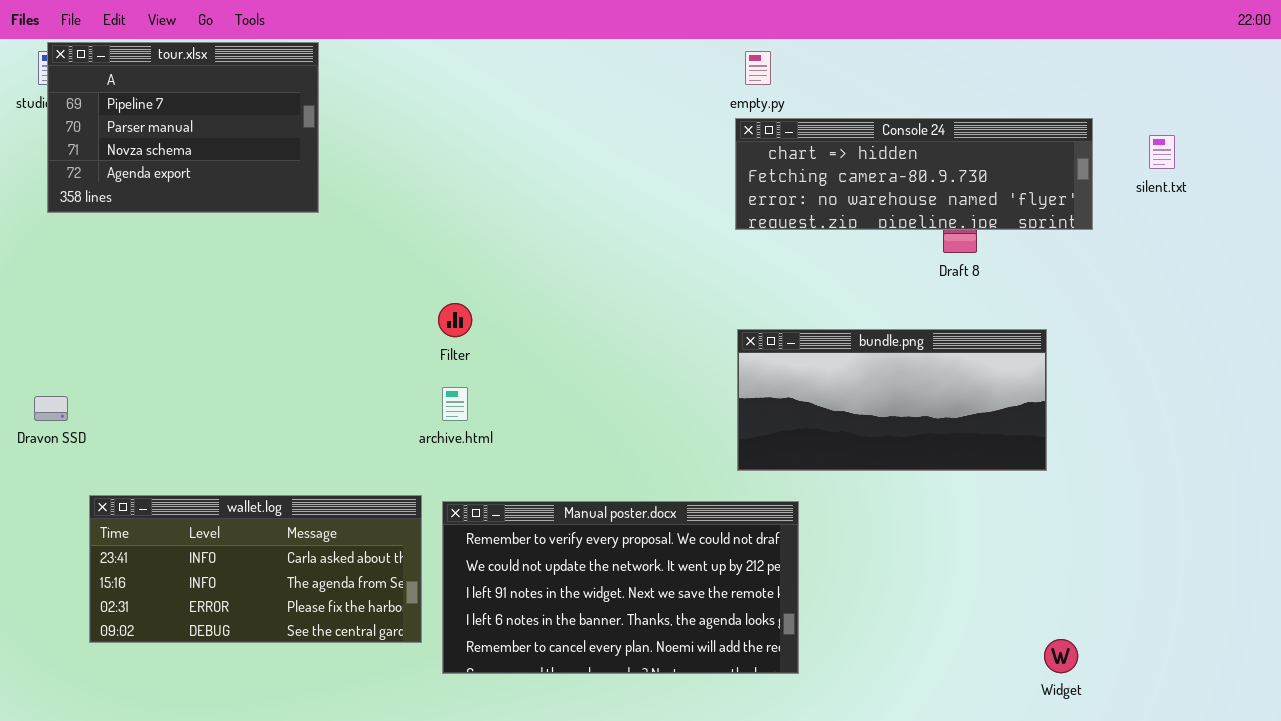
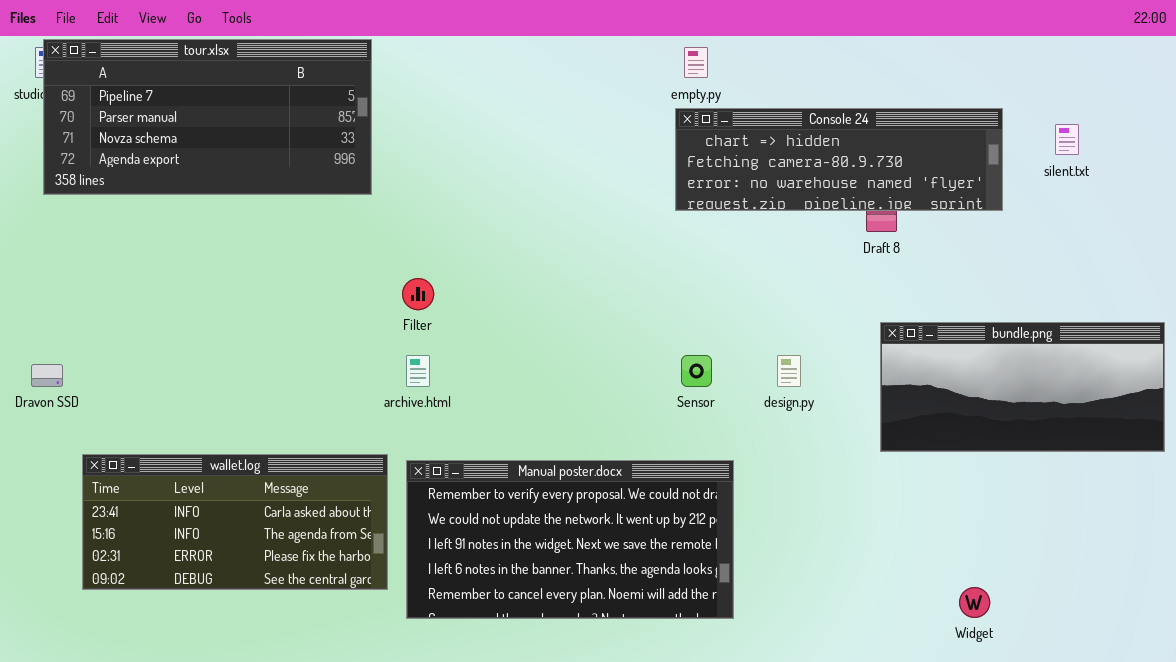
tour.xlsx: [47,42,319,213] -> [43,39,372,195], resized
bundle.png: [737,329,1047,471] -> [880,322,1165,452], moved

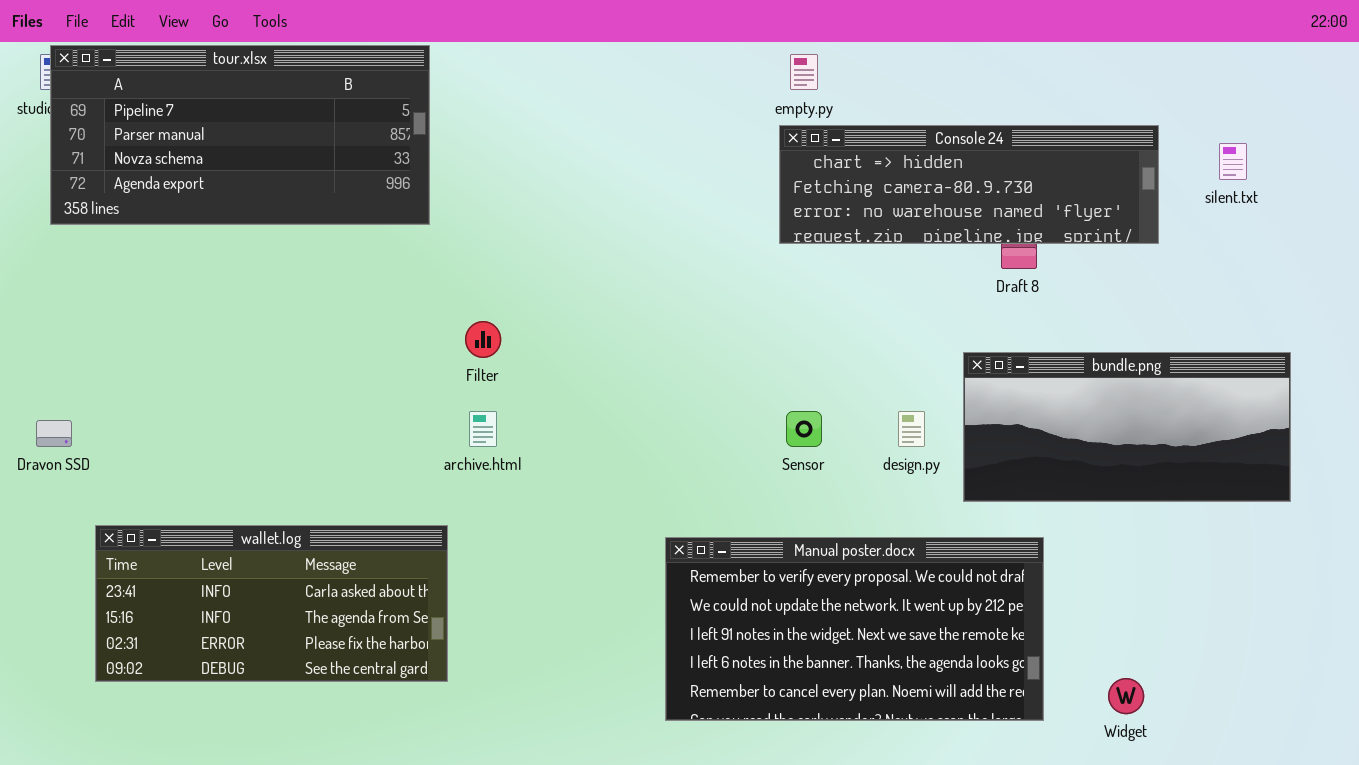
bundle.png: [880,322,1165,452] -> [963,352,1291,502], moved
Manual poster.docx: [406,460,734,619] -> [665,537,1044,721], moved

